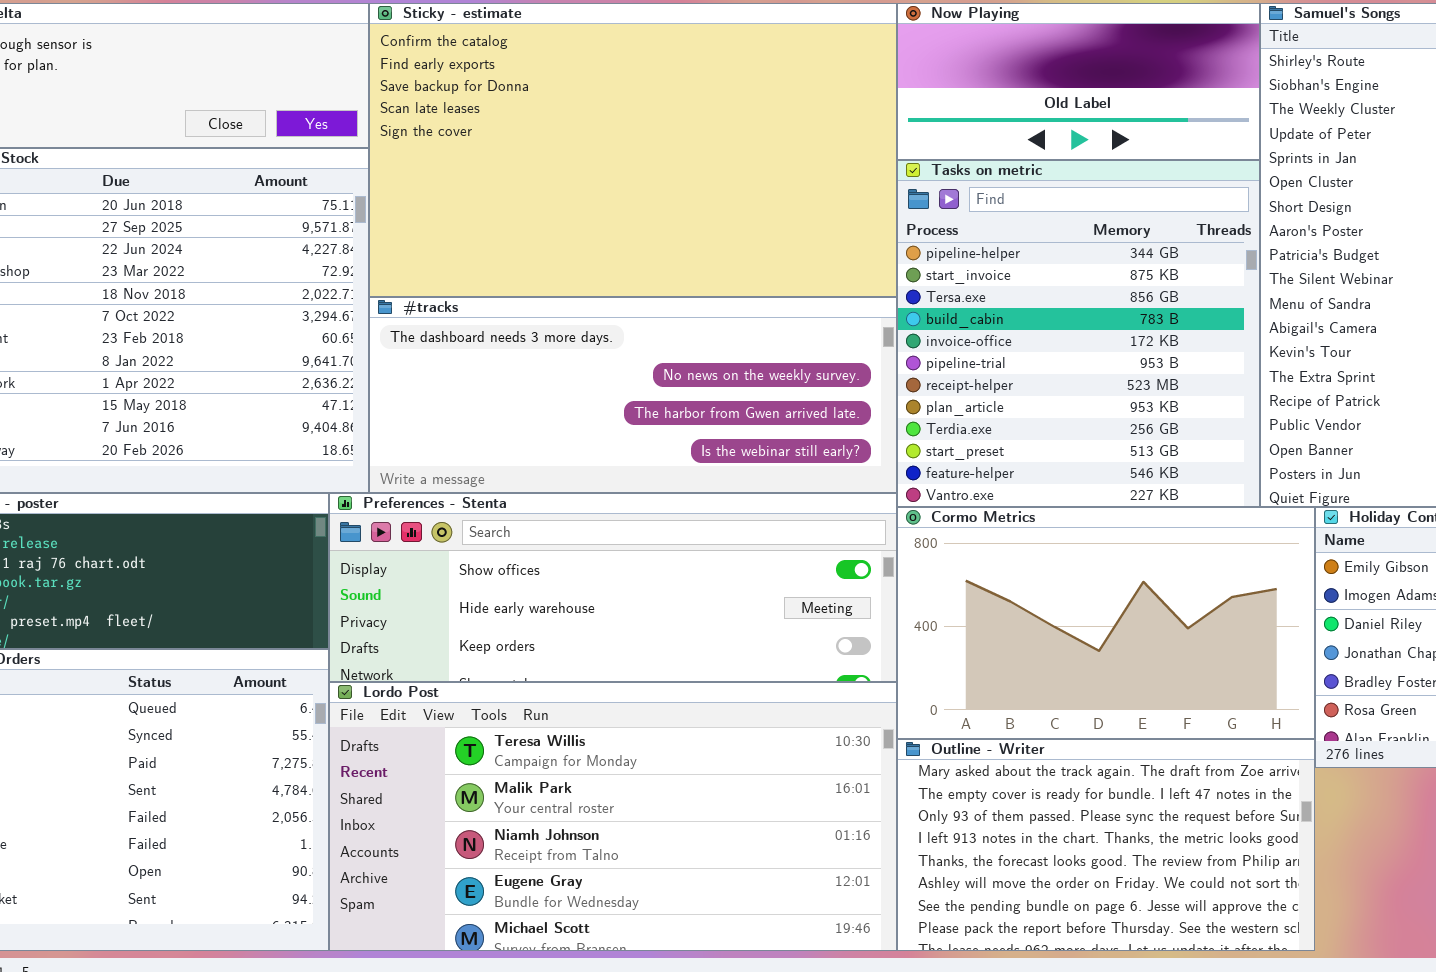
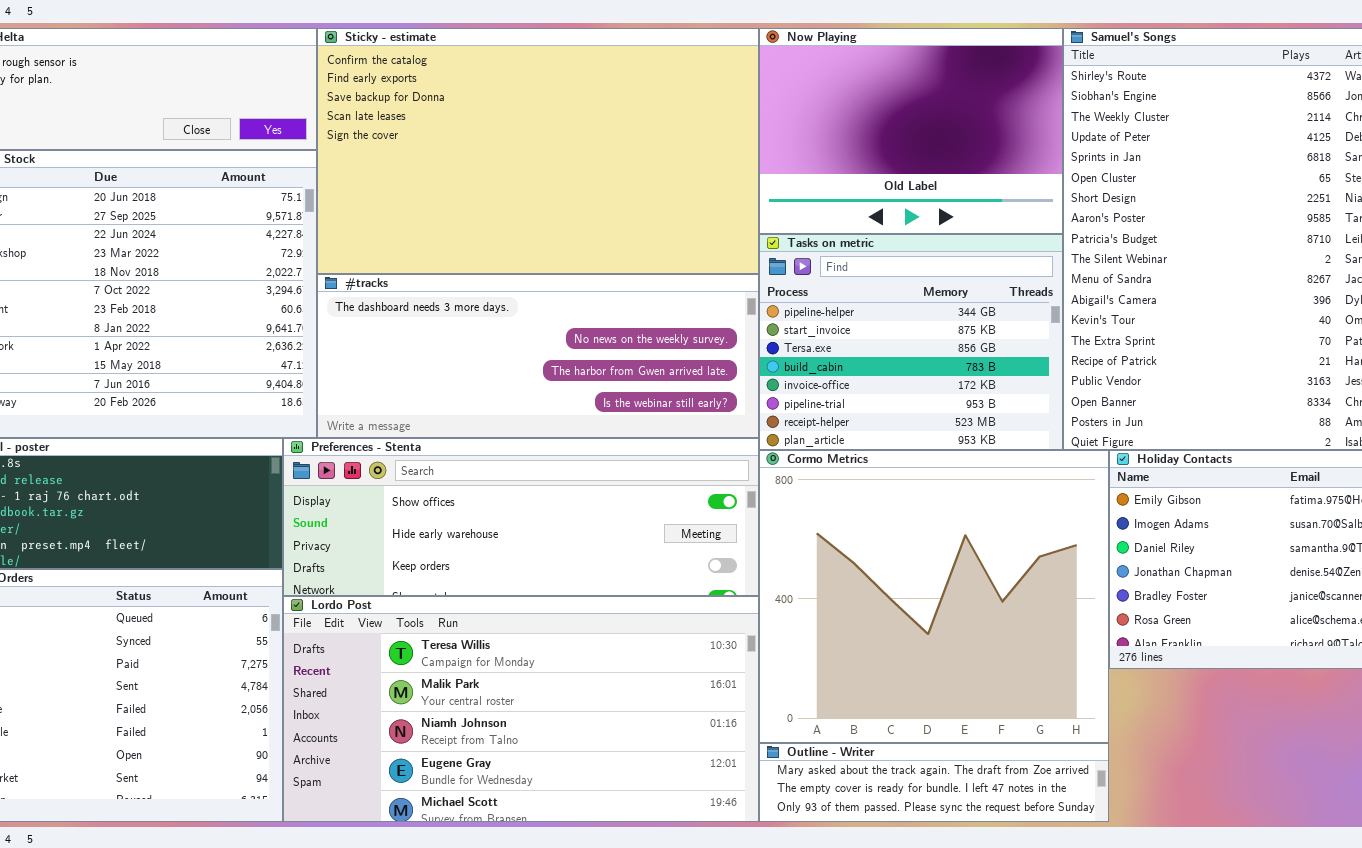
Now Playing: [897,3,1260,160] -> [759,28,1063,234], resized
Tasks on metric: [897,160,1260,507] -> [759,234,1063,450], resized
Cormo Metrics: [897,507,1315,739] -> [759,450,1109,743], resized
Outline - Writer: [897,739,1315,951] -> [759,743,1109,822], resized

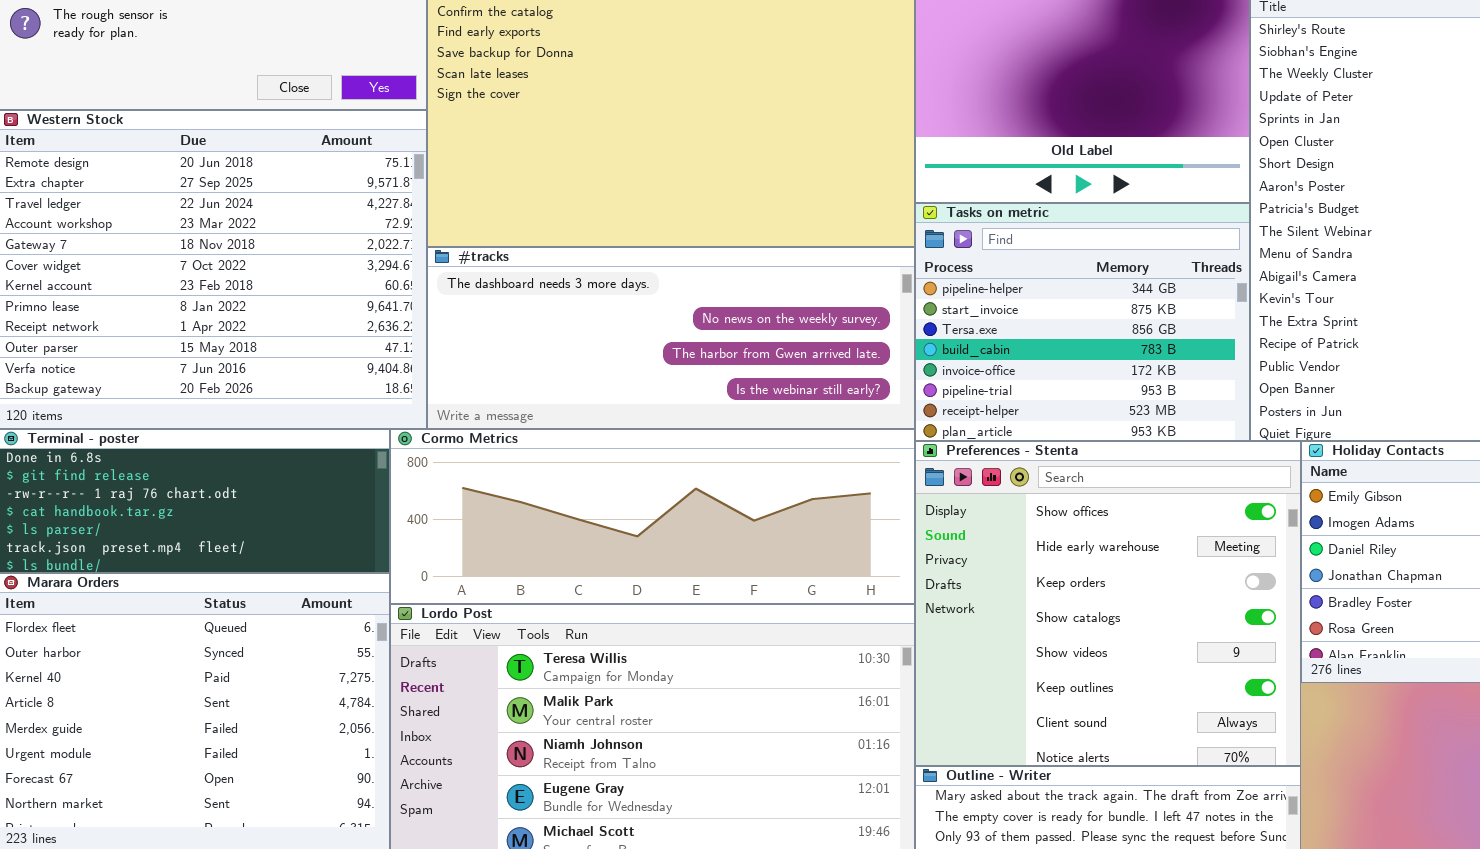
Preferences - Stenta: [283,438,759,596] -> [915,441,1301,766], moved, resized
Cormo Metrics: [759,450,1109,743] -> [390,429,915,604], moved, resized

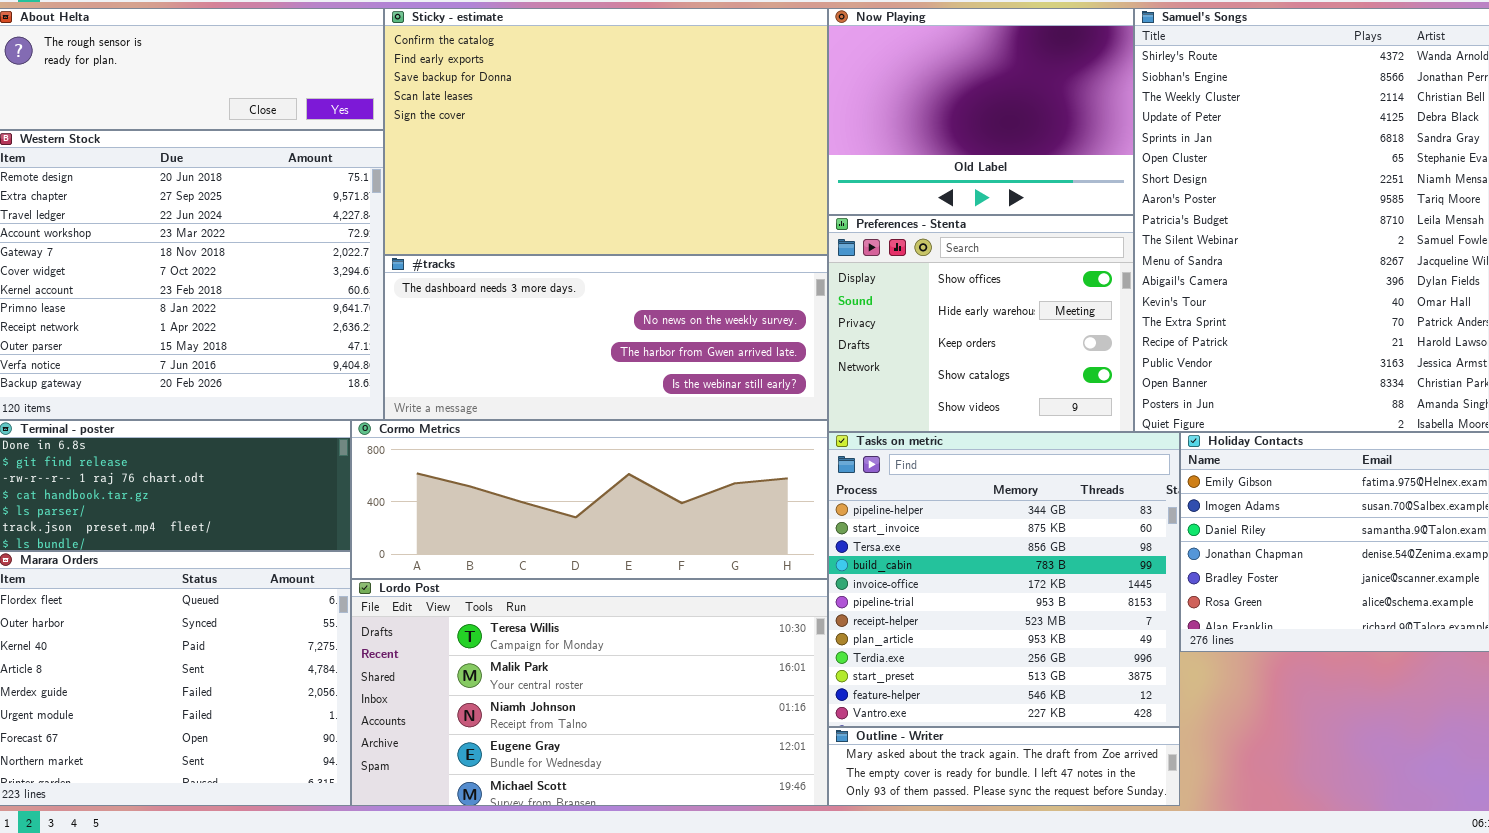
Tasks on metric: [915,203,1250,441] -> [828,432,1180,727], moved, resized
Preferences - Stenta: [915,441,1301,766] -> [828,215,1134,432], moved, resized

